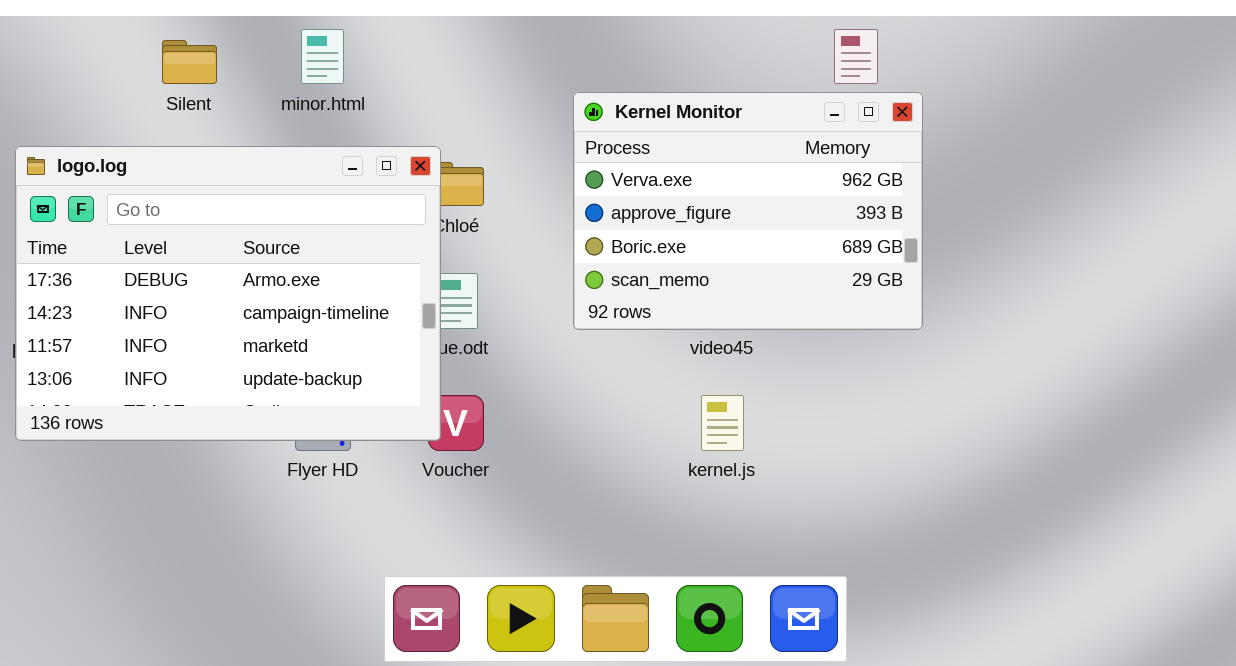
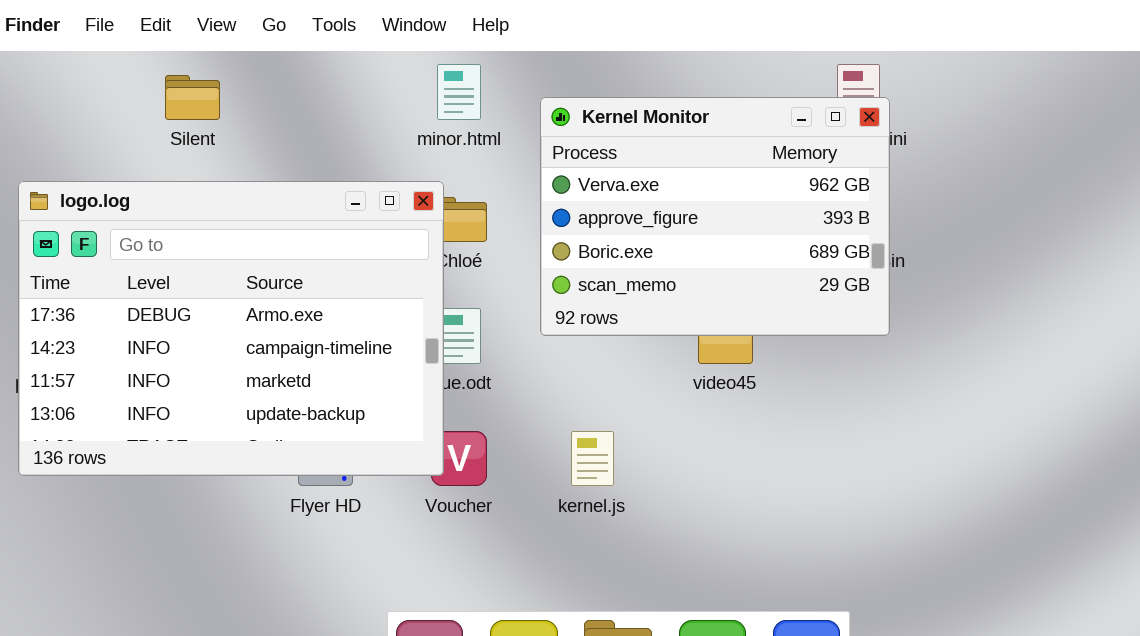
minor.html: [301,29,344,84] -> [437,64,481,120], moved
Kernel Monitor: [573,92,923,330] -> [540,97,890,336], moved
kernel.js: [701,395,744,451] -> [571,431,614,486], moved

